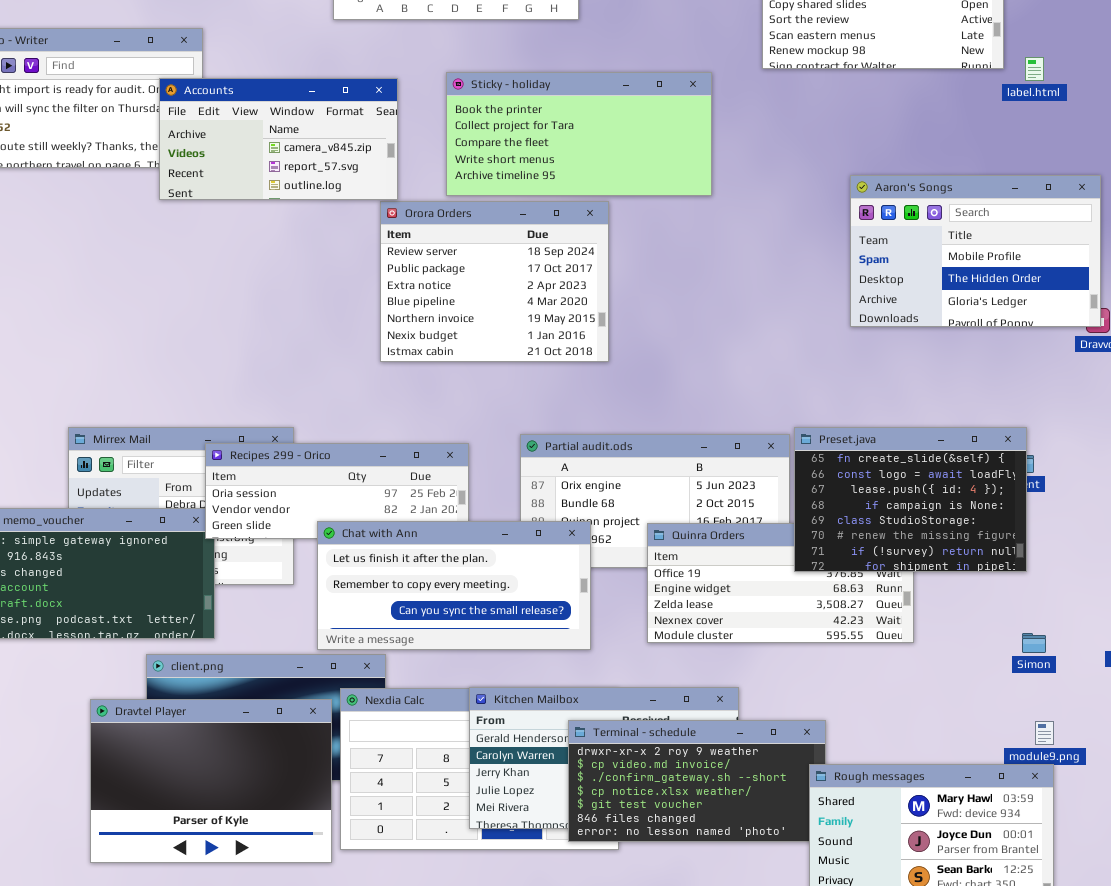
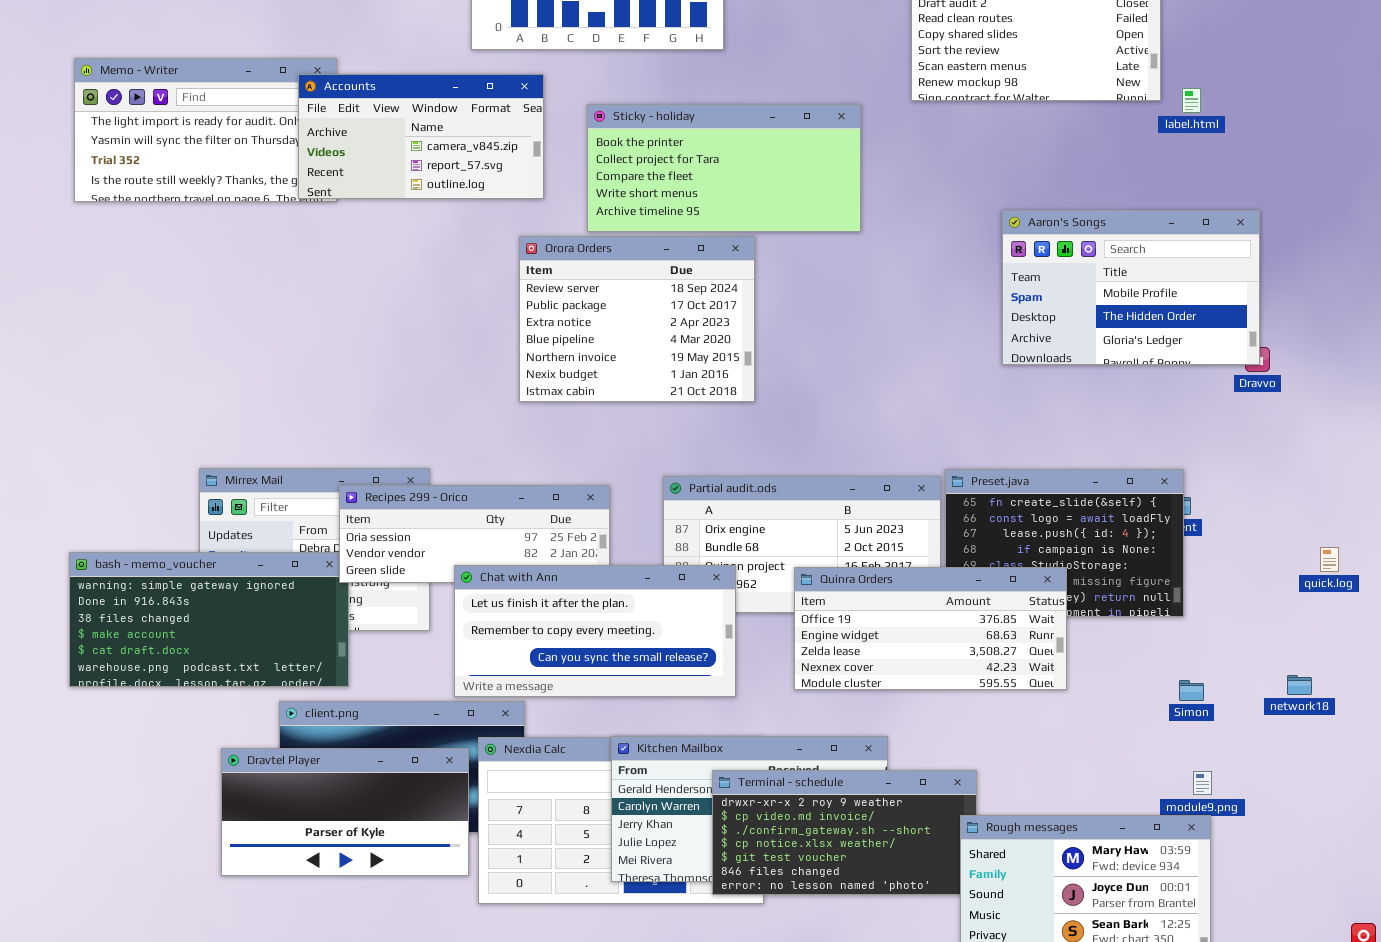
Accounts: [159,78,398,200] -> [298,74,544,199], moved
Quinra Orders: [647,523,914,643] -> [794,567,1067,690], raised
Dravtel Player: [90,699,332,863] -> [221,748,469,876], resized

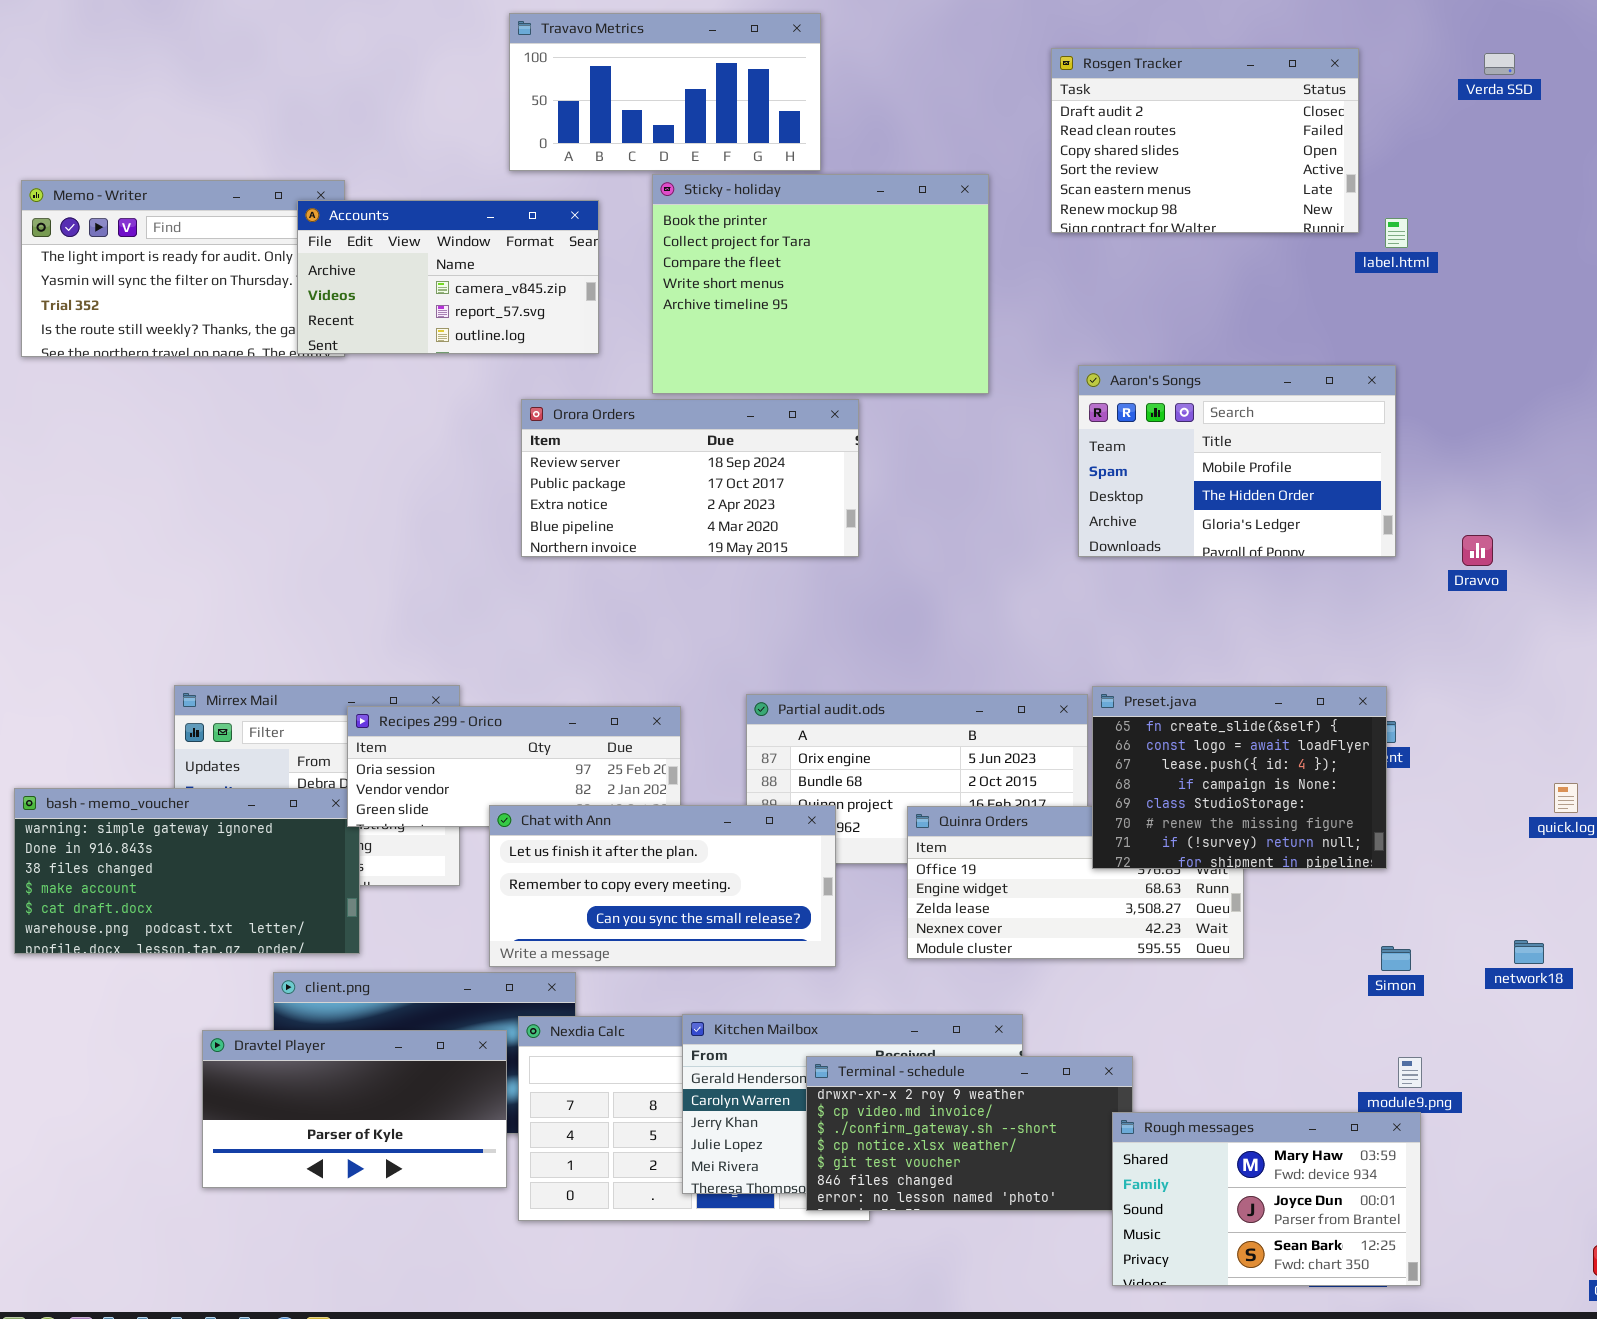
Sticky - holiday: [587,104,861,232] -> [652,174,989,394], resized
Aaron's Songs: [1002,210,1260,365] -> [1078,365,1396,557], moved
Orora Orders: [519,236,755,402] -> [521,399,859,557], resized
Preset.java: [945,469,1184,617] -> [1092,686,1387,869], raised

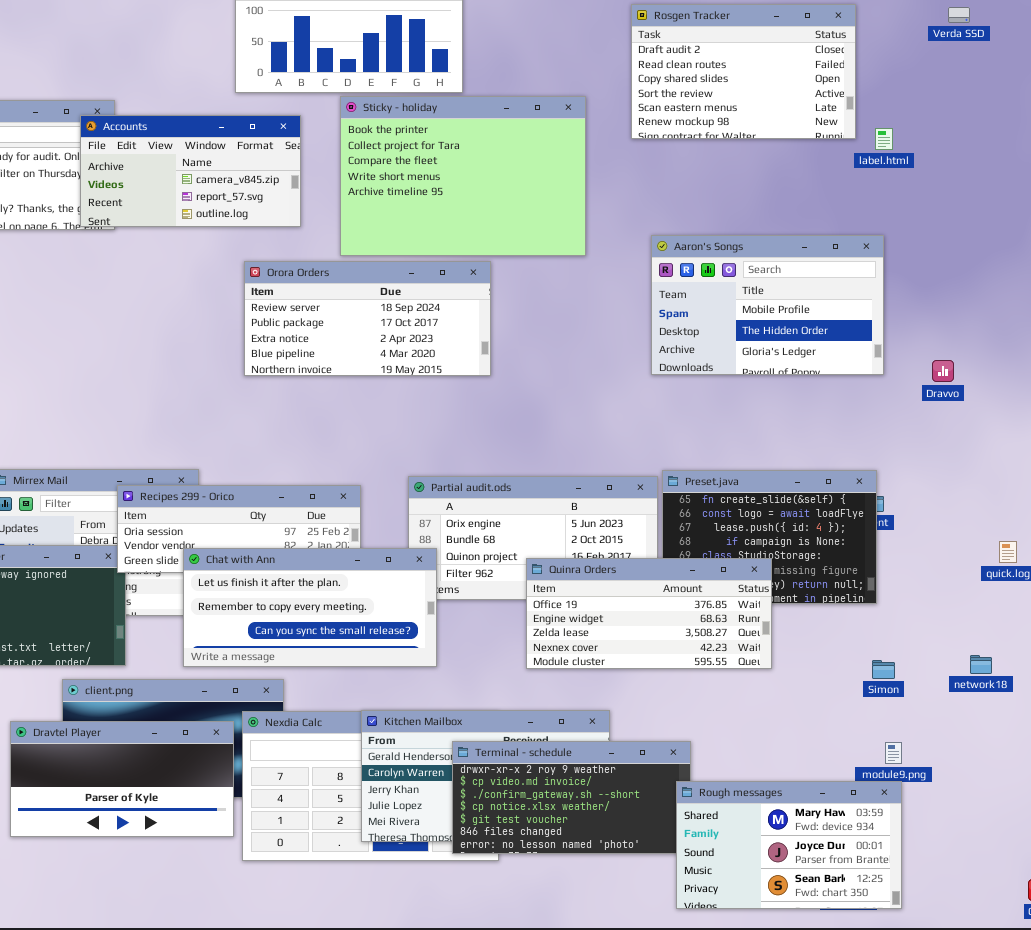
Chat with Ann: [489,805,836,967] -> [183,548,437,667], moved
Quinra Orders: [907,806,1244,959] -> [526,558,772,669], raised

